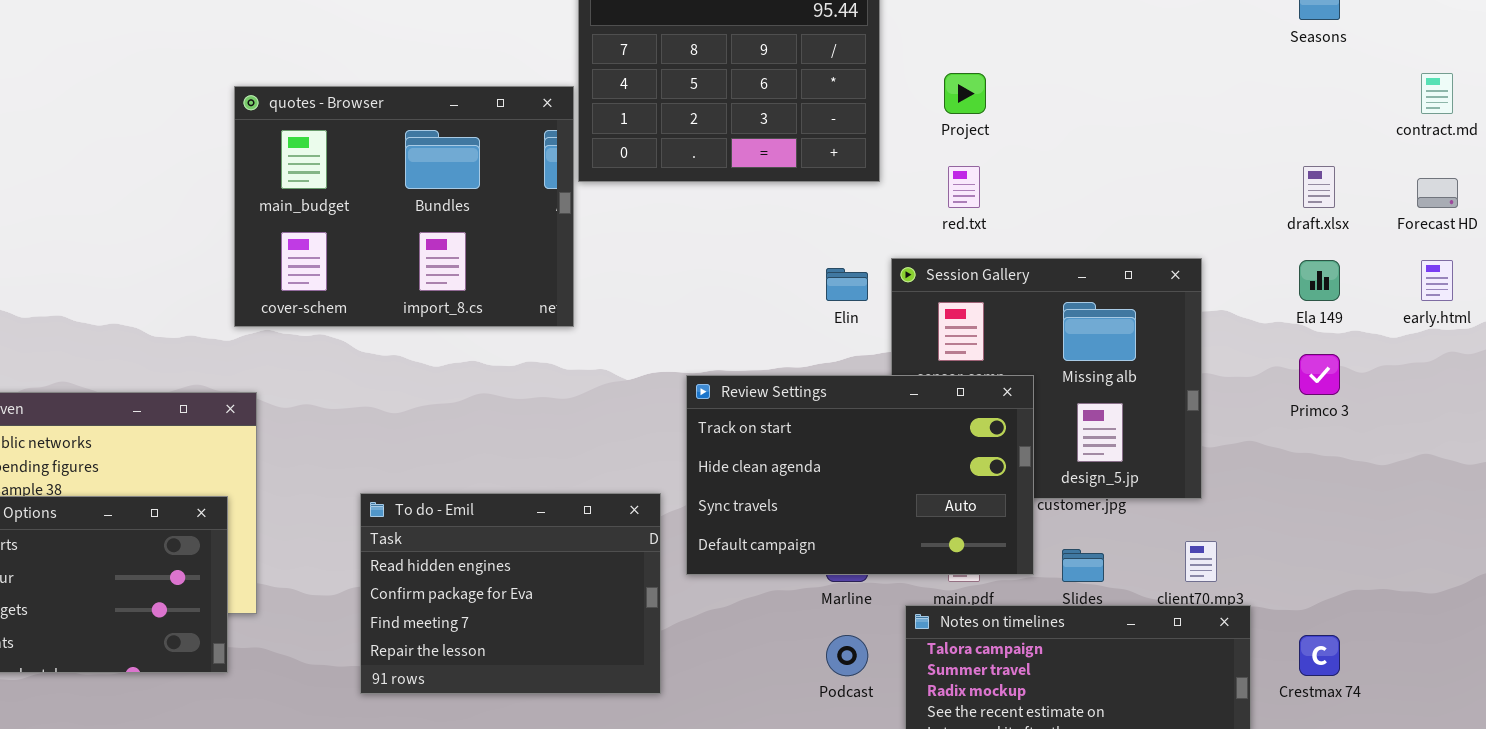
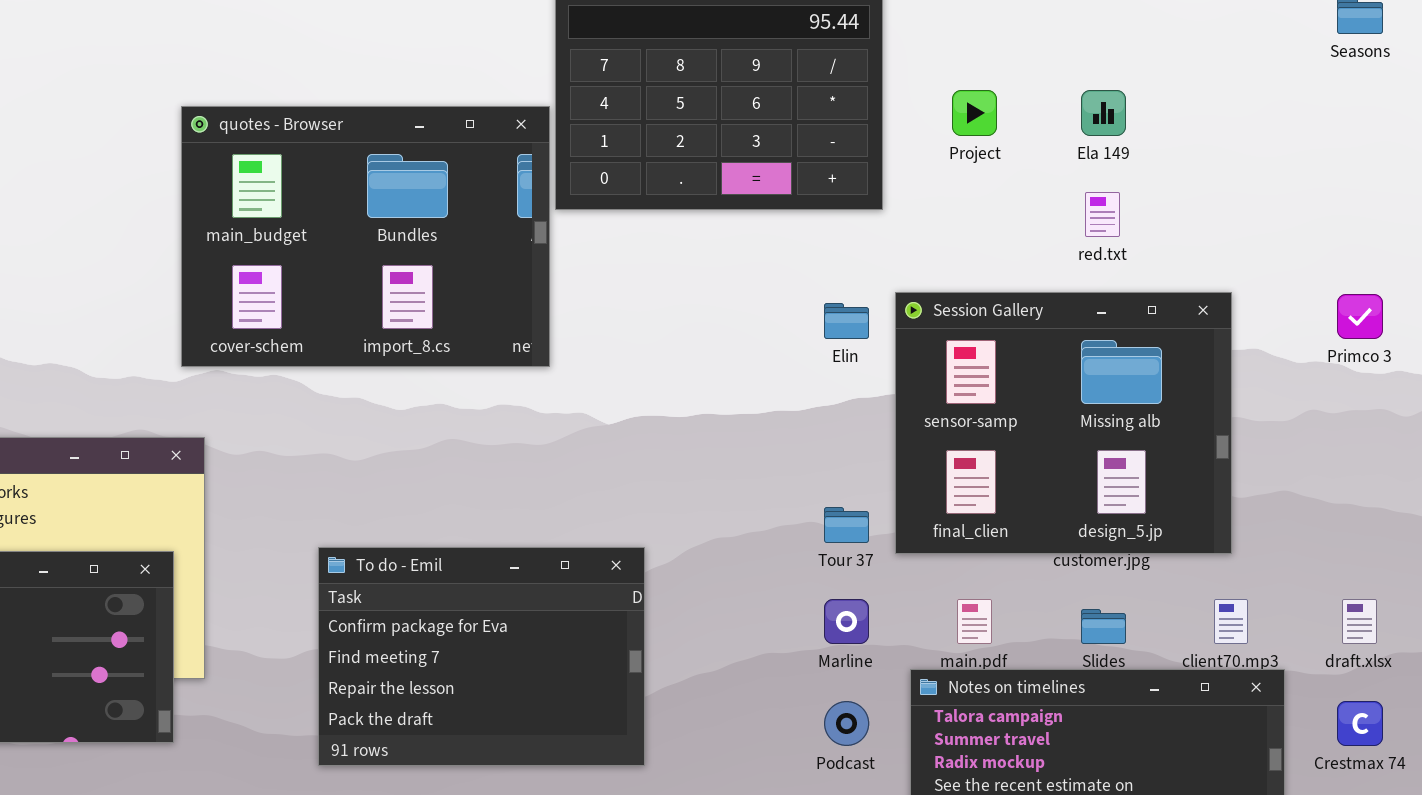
red.txt: [948,166,980,208] -> [1085,192,1120,237], moved
draft.xlsx: [1303,166,1335,208] -> [1342,599,1377,644], moved
Ela 149: [1299,260,1340,301] -> [1081,90,1126,136], moved
Primco 3: [1299,354,1340,395] -> [1337,294,1383,339], moved
Review Settings: [686,375,1034,575] -> none, closed
To do - Emil: [360,493,661,694] -> [318,547,645,766], scrolled down 1 row

